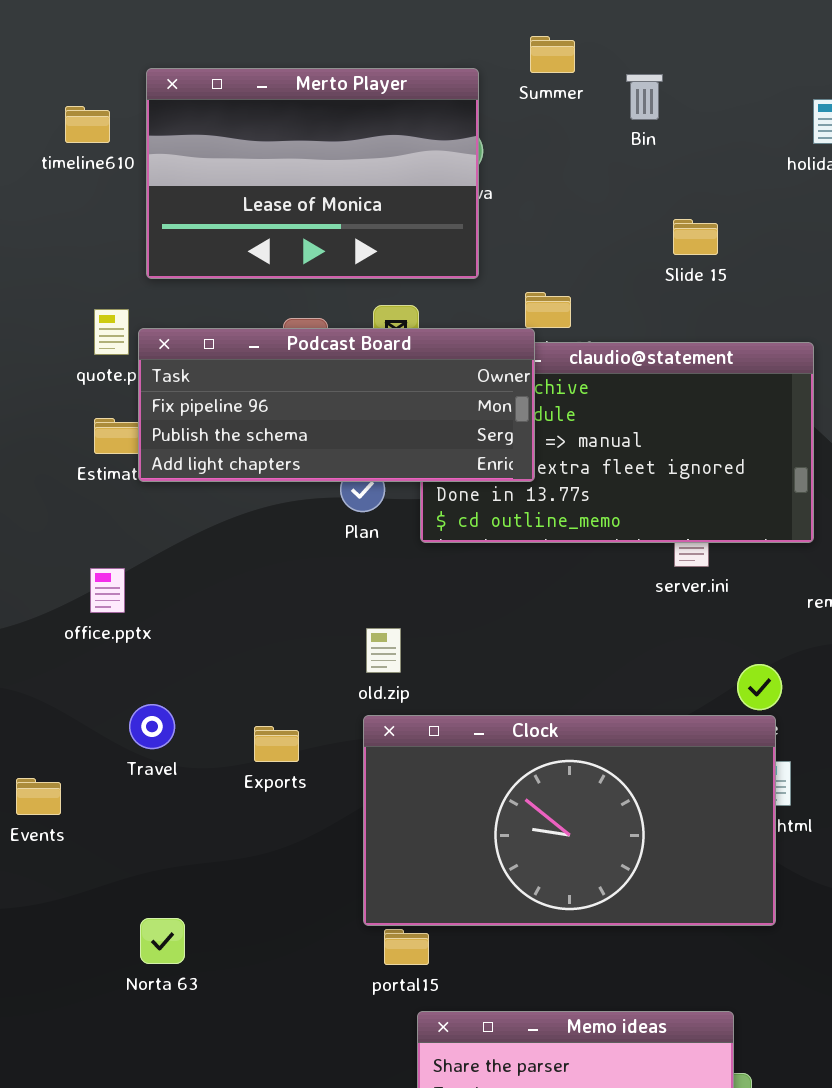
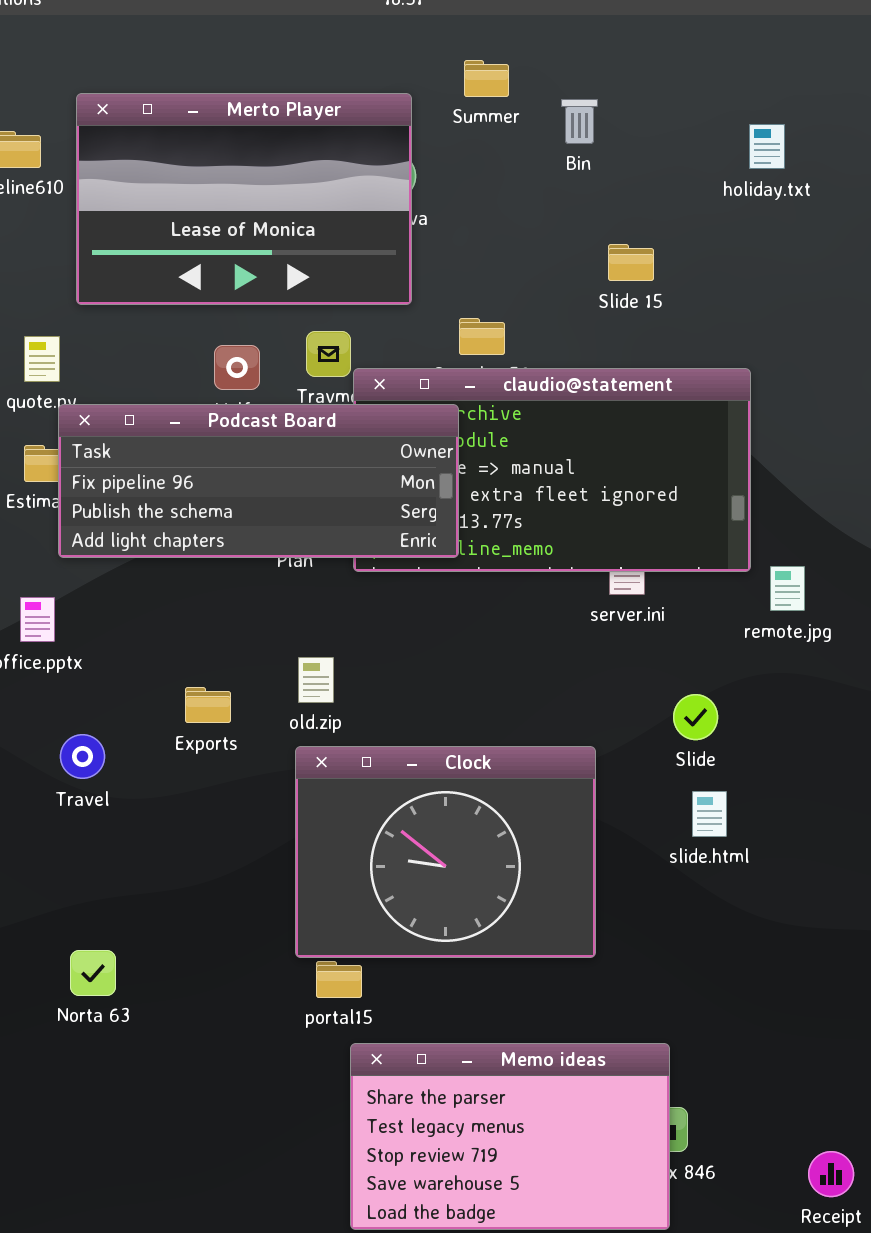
Podcast Board: [138,328,535,482] -> [58,404,459,558], moved
Clock: [363,715,776,926] -> [295,746,596,958], resized
Exports: [254,726,299,762] -> [185,687,231,723], moved

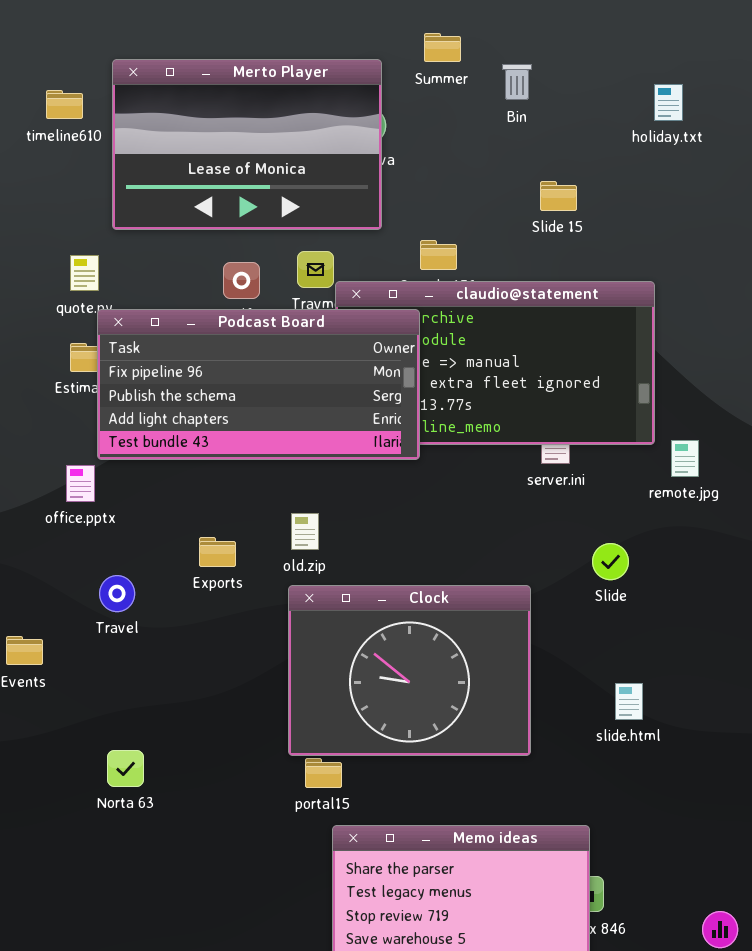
Podcast Board: [58,404,459,558] -> [97,309,420,460], resized
slide.html: [692,791,727,837] -> [615,683,643,720], moved

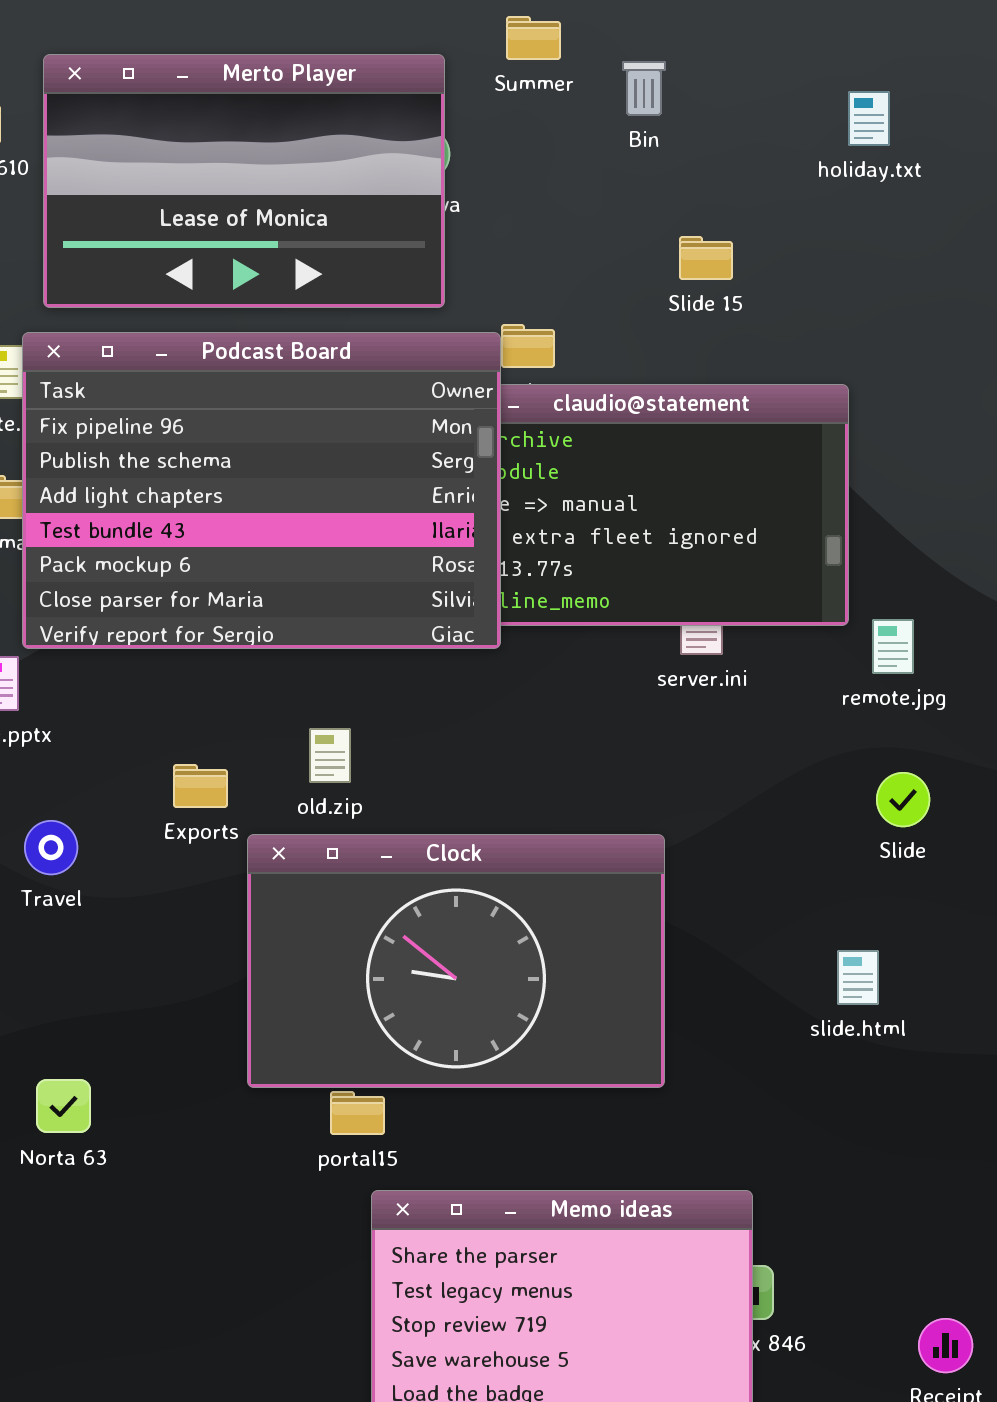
Podcast Board: [97,309,420,460] -> [22,332,501,649], resized
Slide: [592,543,629,580] -> [876,772,930,827], moved
Clock: [288,585,531,756] -> [247,834,665,1088], resized
slide.html: [615,683,643,720] -> [837,950,879,1005], moved

